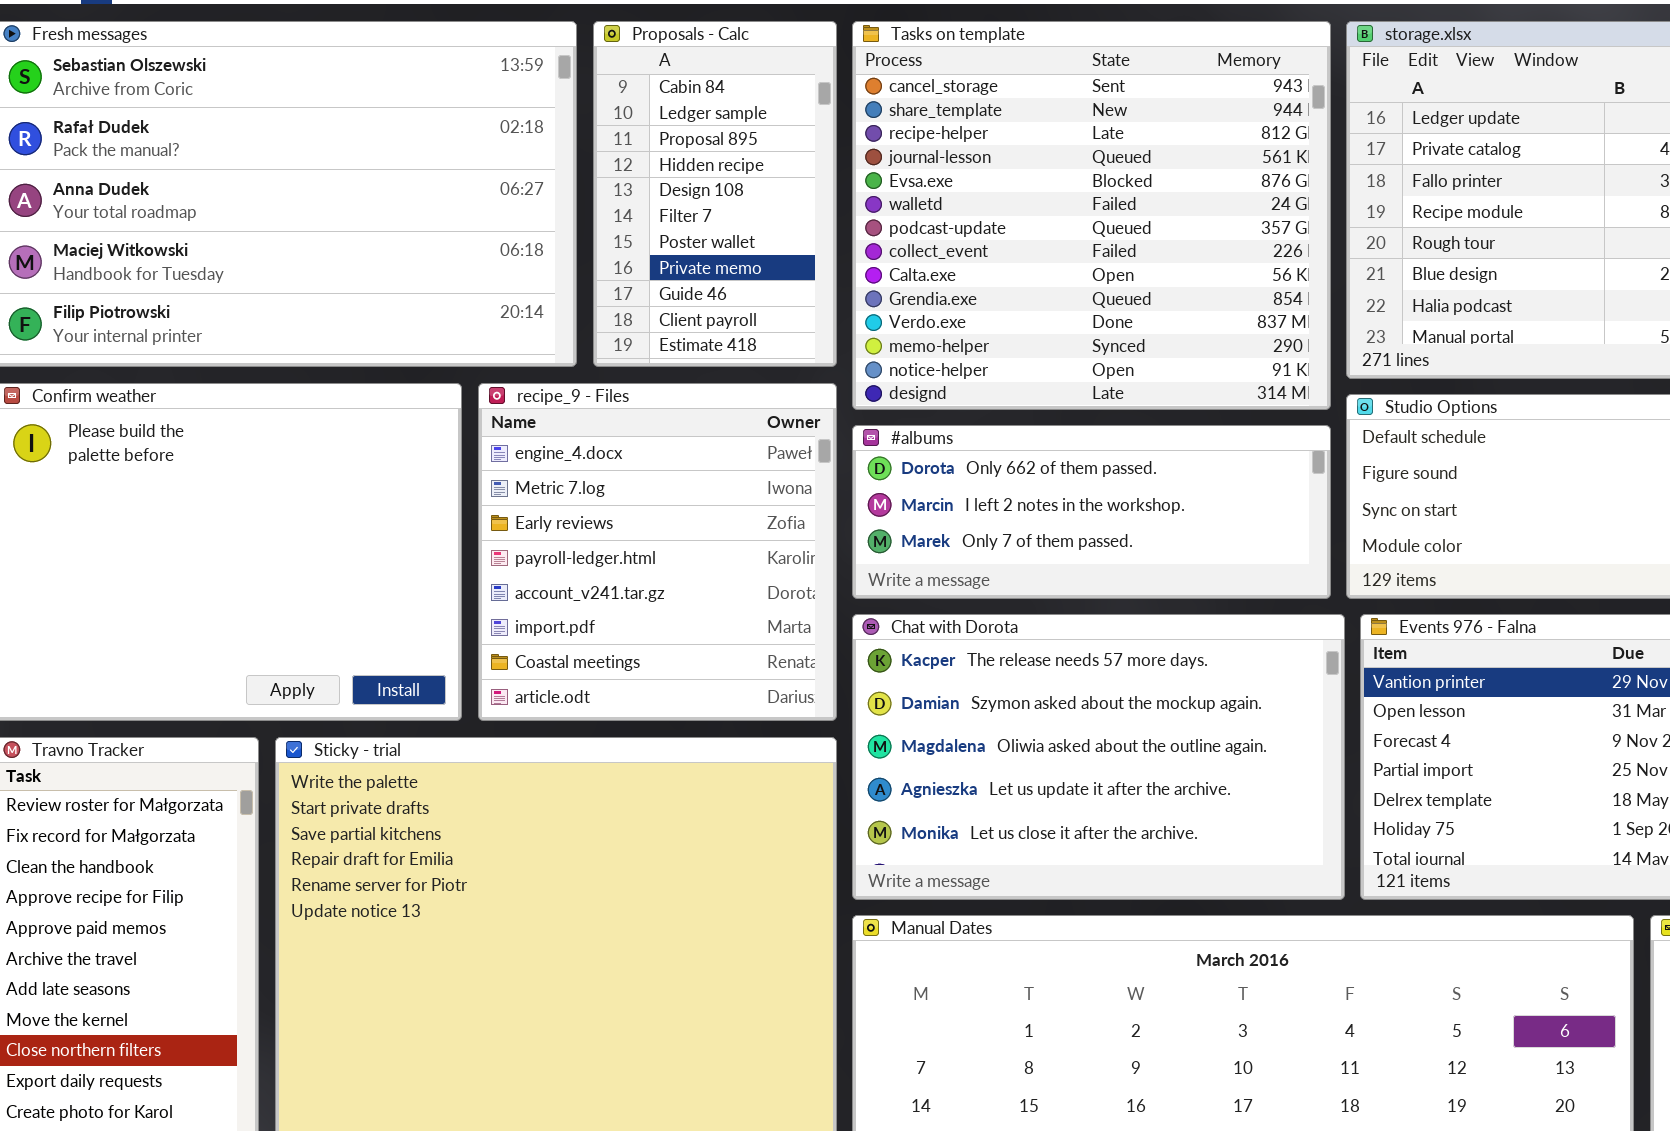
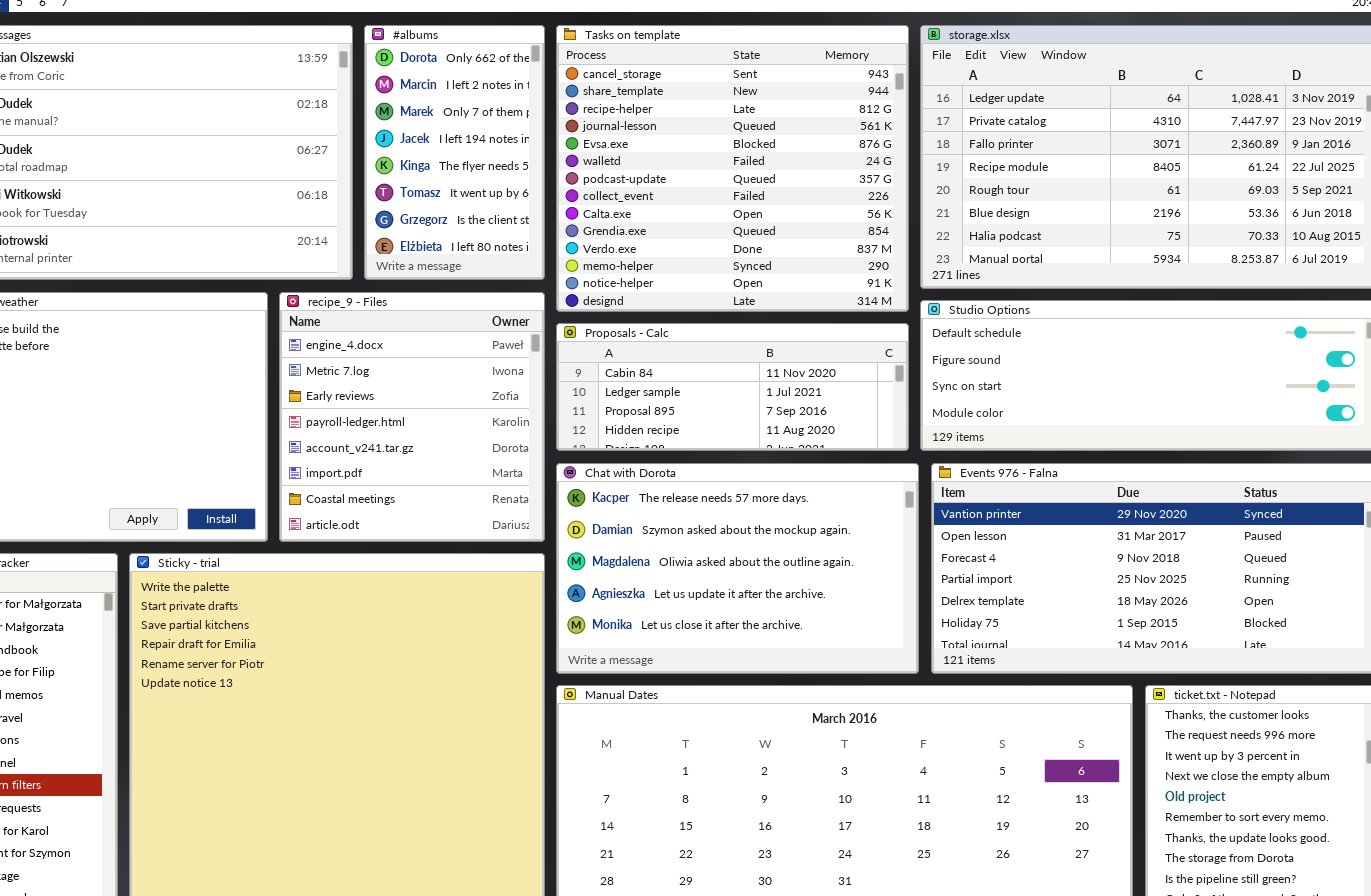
Proposals - Calc: [593,21,837,367] -> [556,323,909,451], moved, resized
#albums: [852,425,1331,599] -> [364,25,545,280], moved, resized

